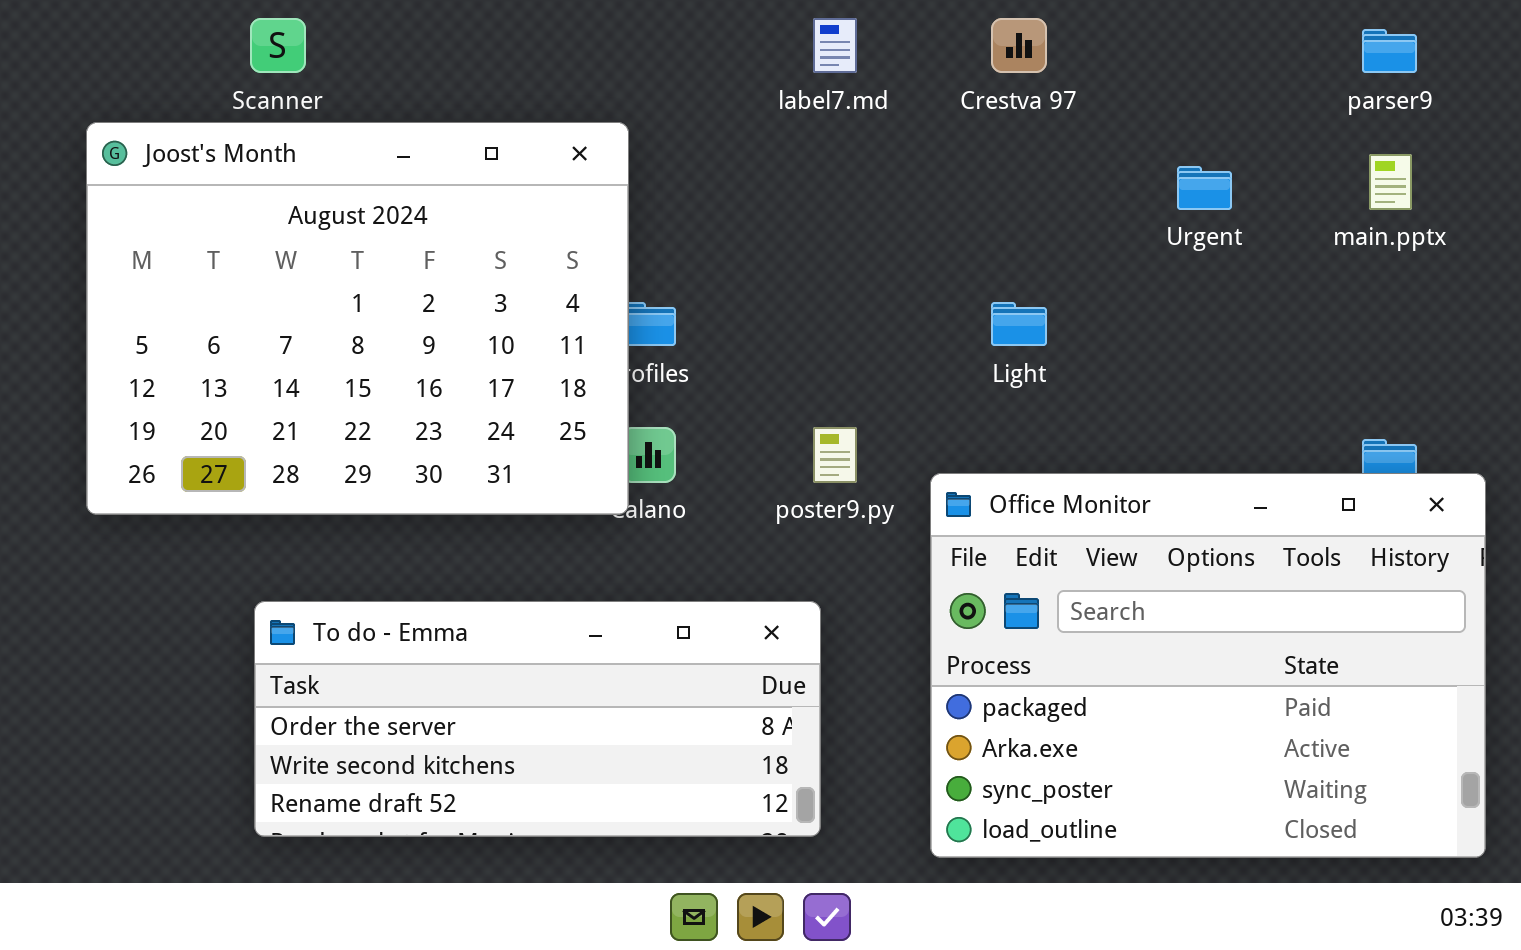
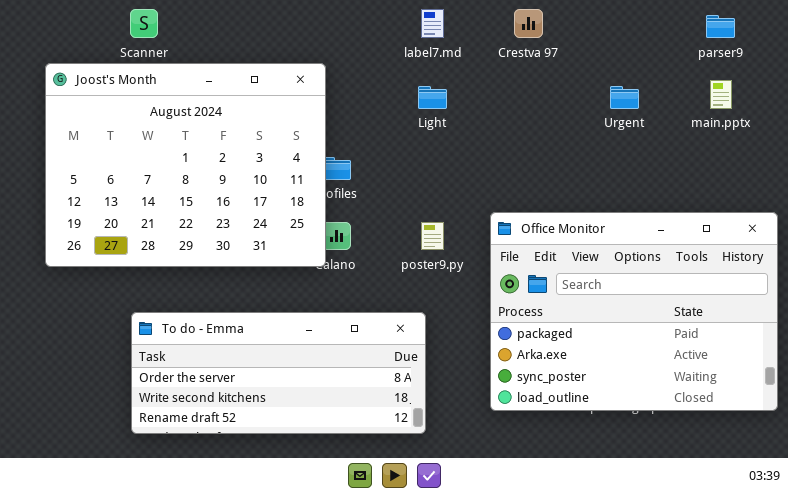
Light: [991,302,1047,346] -> [418,86,447,109], moved
Office Monitor: [930,473,1486,858] -> [490,212,778,411], moved

